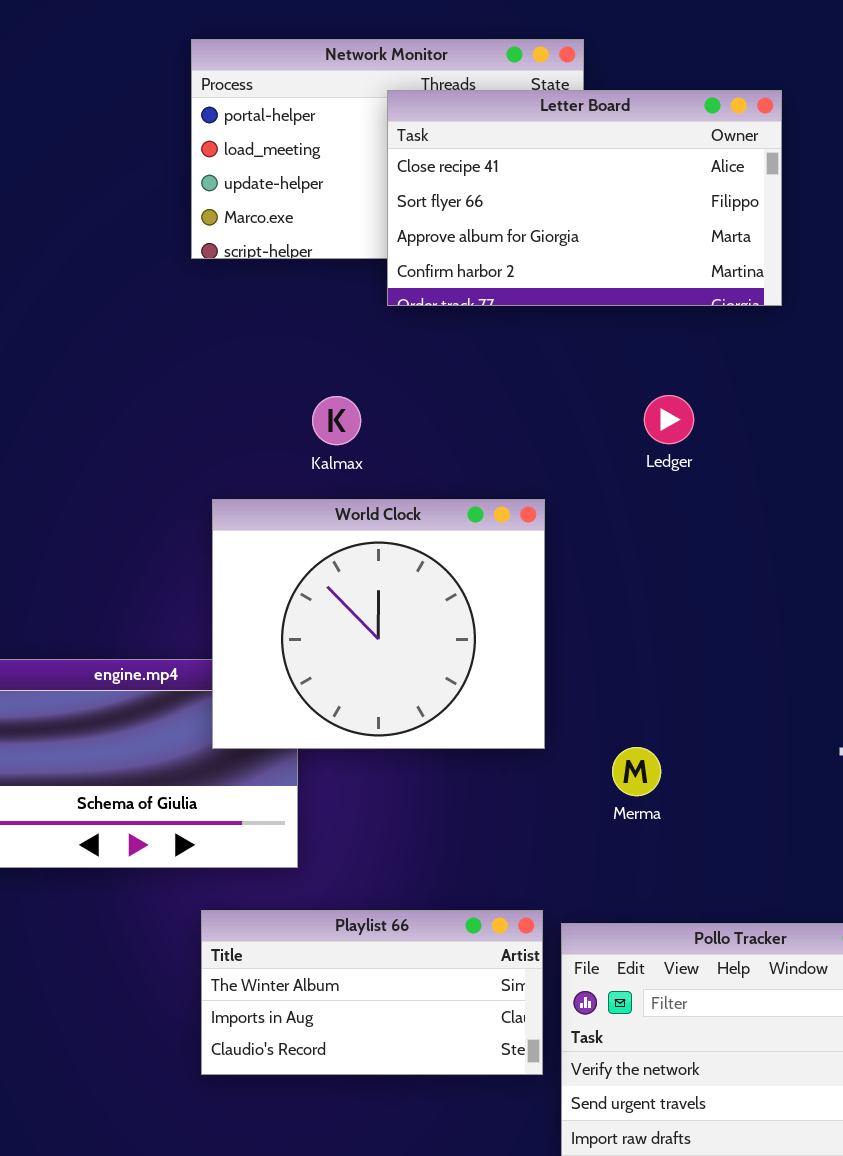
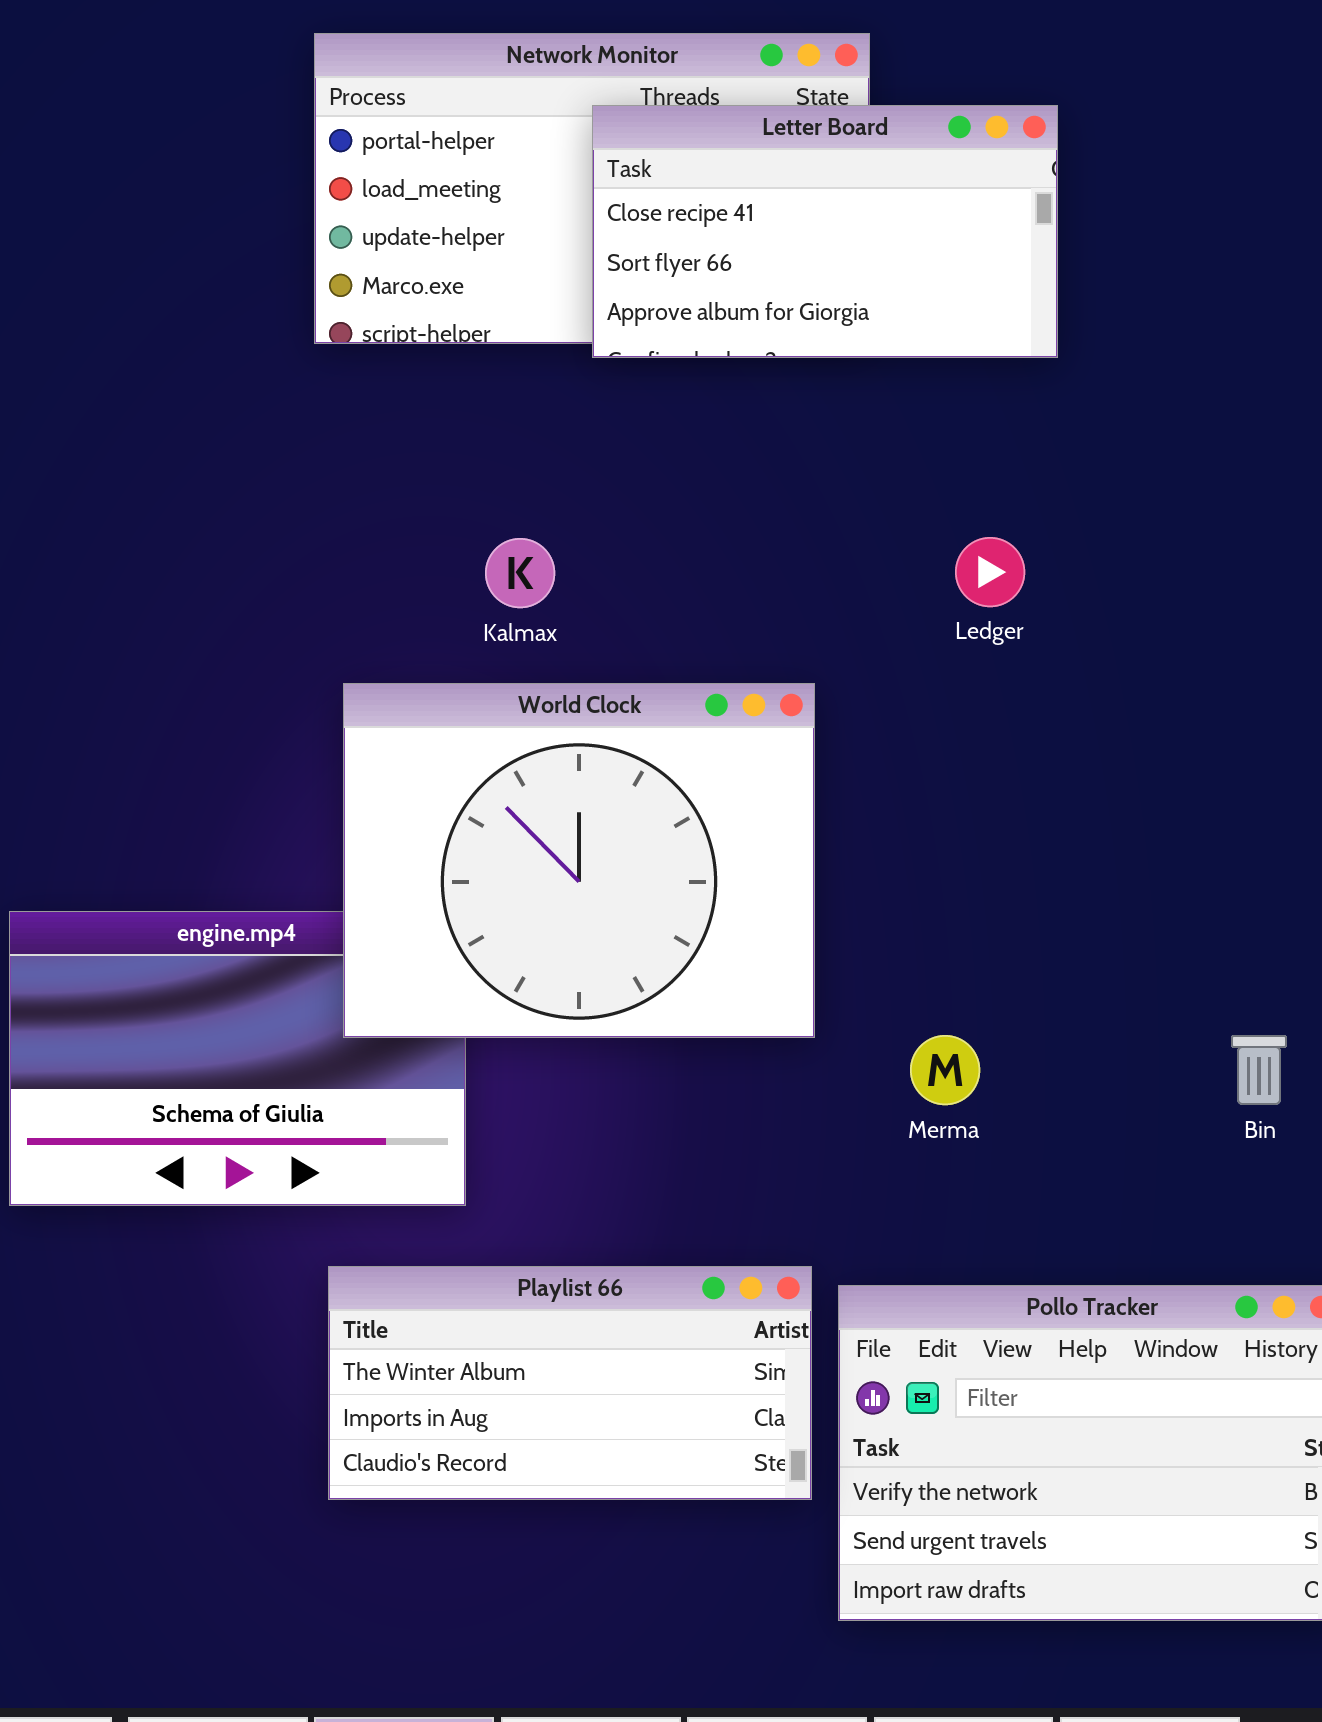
Letter Board: [387,90,782,306] -> [592,105,1058,358], resized

